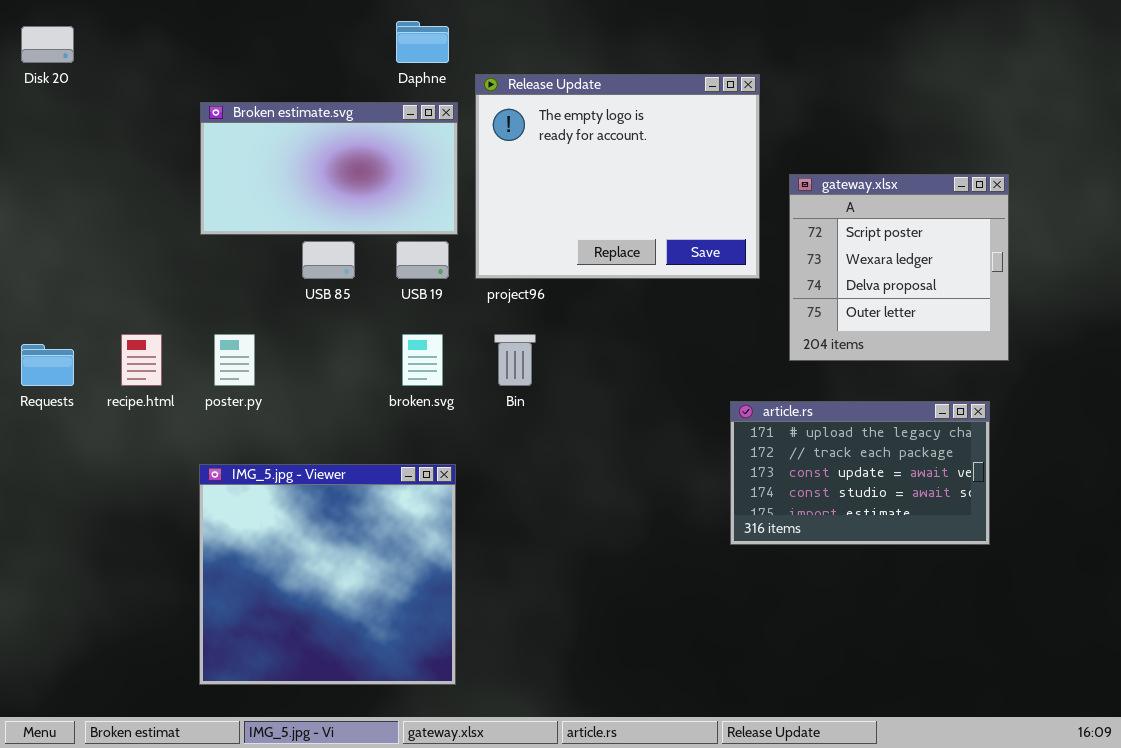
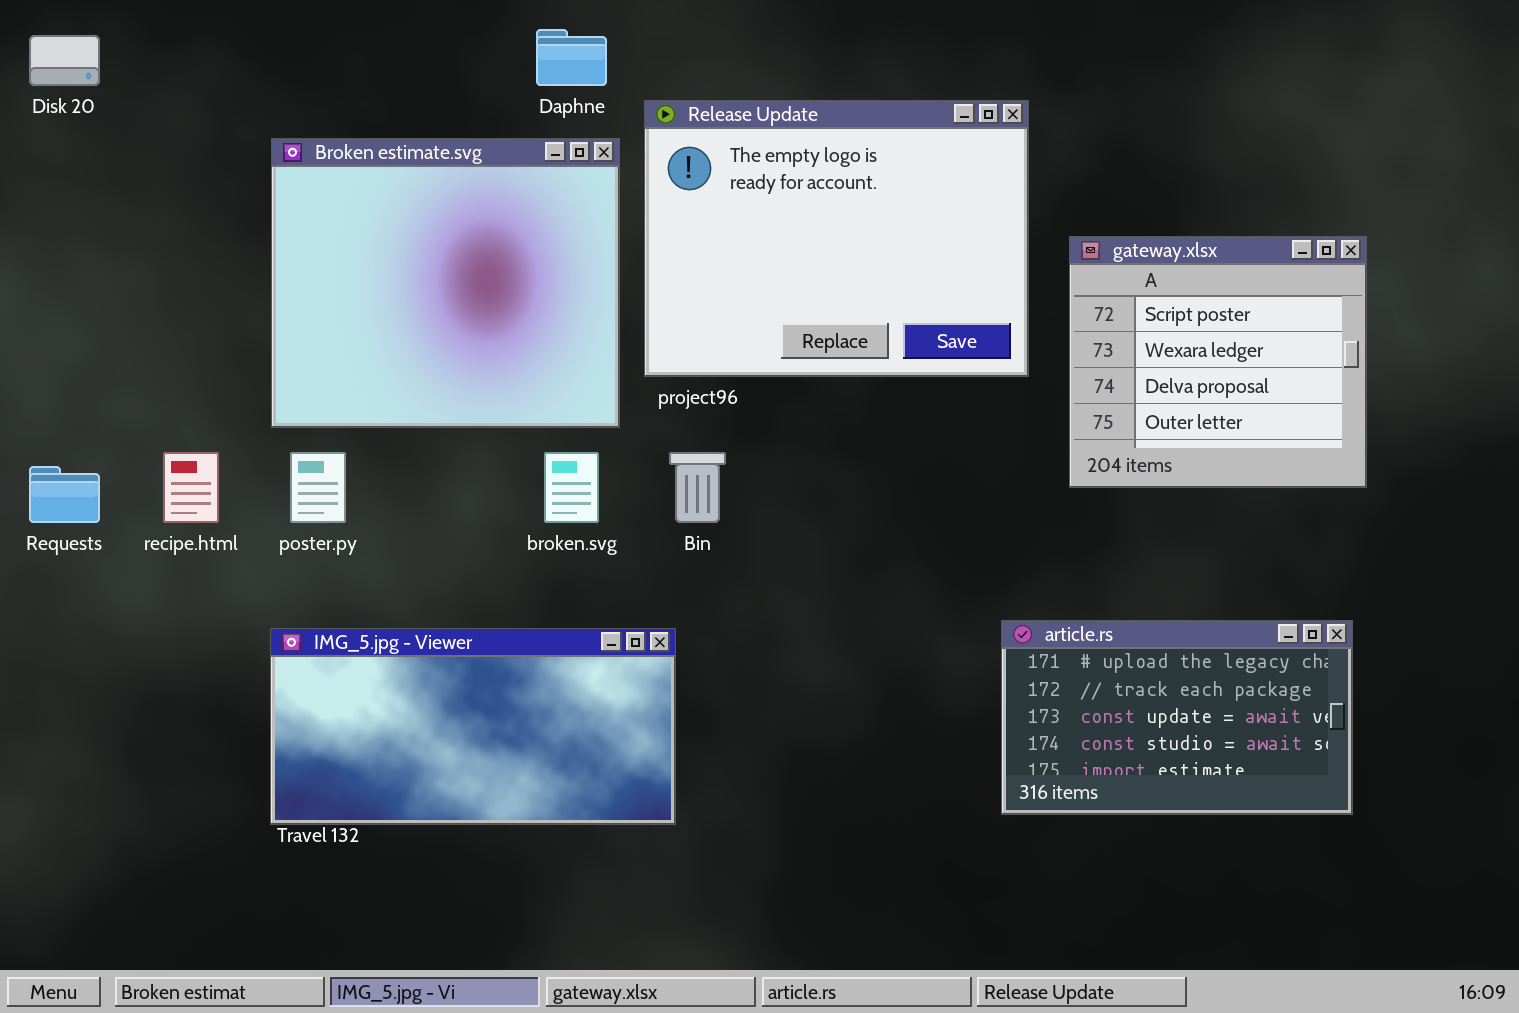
Broken estimate.svg: [200,102,458,235] -> [271,138,620,428], resized
article.rs: [730,401,990,545] -> [1001,620,1353,815], moved
IMG_5.jpg - Viewer: [199,464,456,685] -> [270,628,676,825], resized

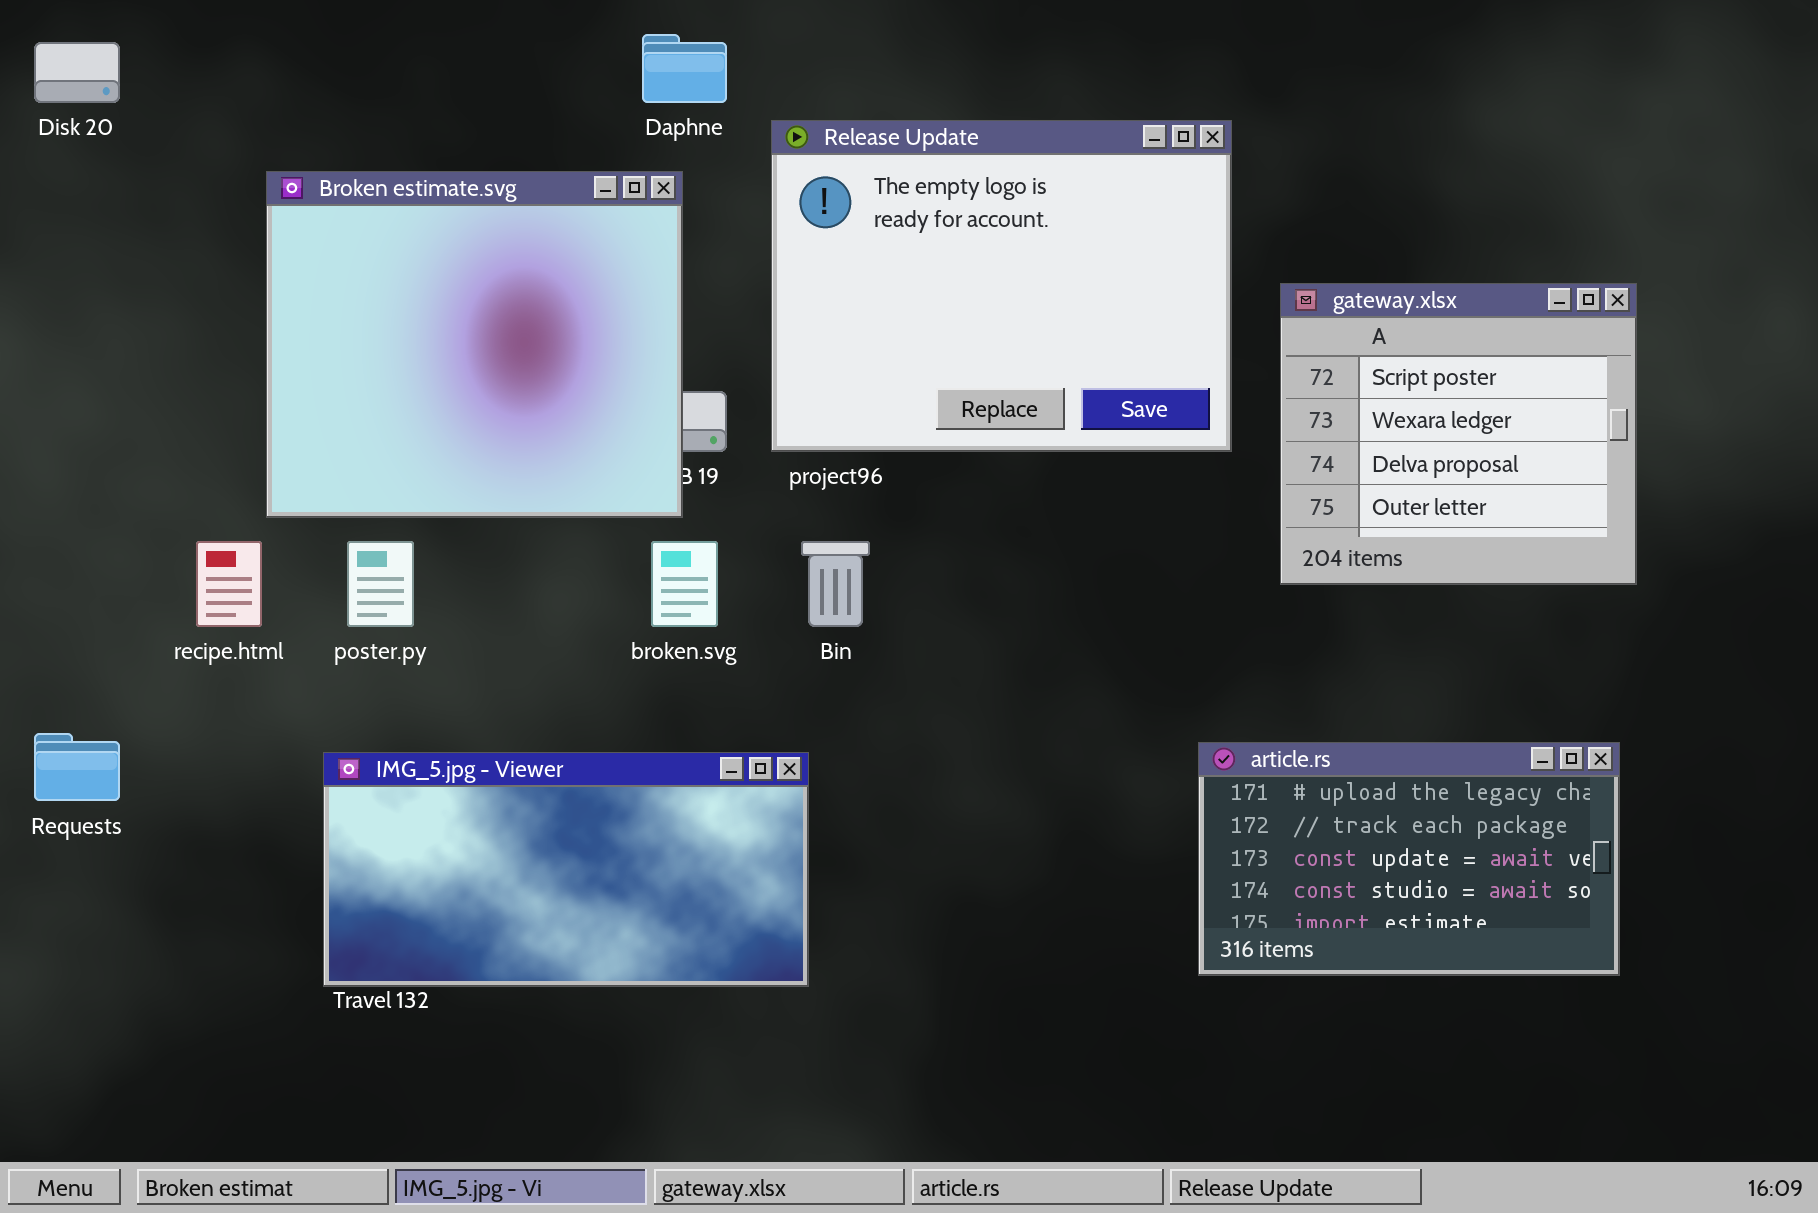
Broken estimate.svg: [271,138,620,428] -> [266,171,683,518], moved
Requests: [29,466,100,523] -> [34,733,120,801], moved

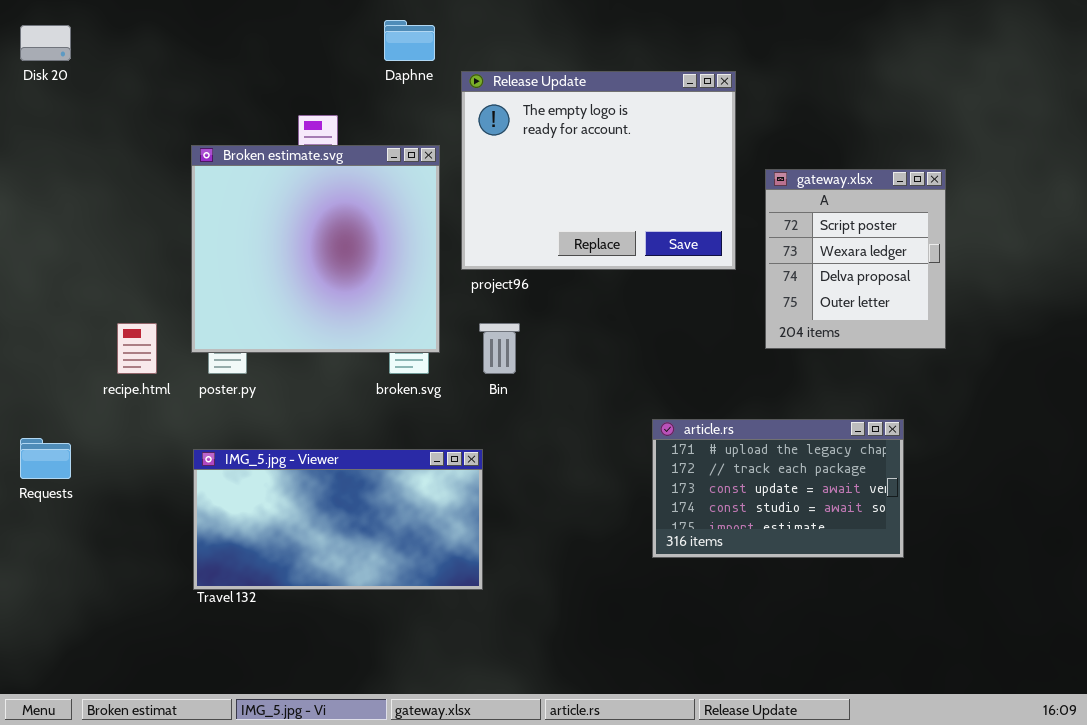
Broken estimate.svg: [266,171,683,518] -> [191,145,440,353], moved
gateway.xlsx: [1280,283,1637,585] -> [765,169,946,349], resized
article.rs: [1198,742,1620,976] -> [652,419,904,558], moved

